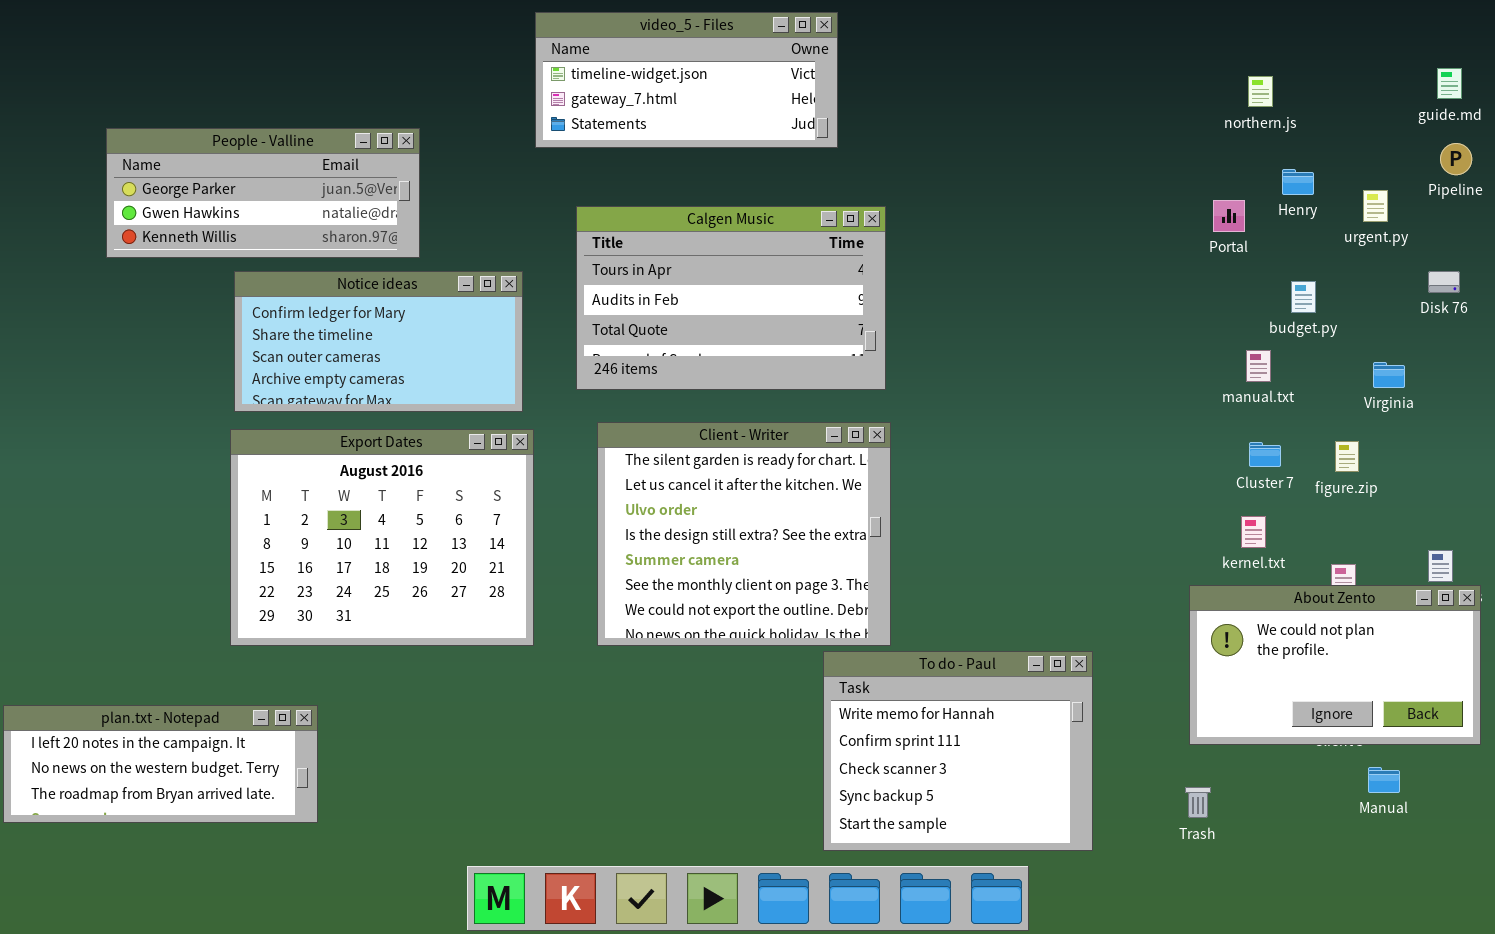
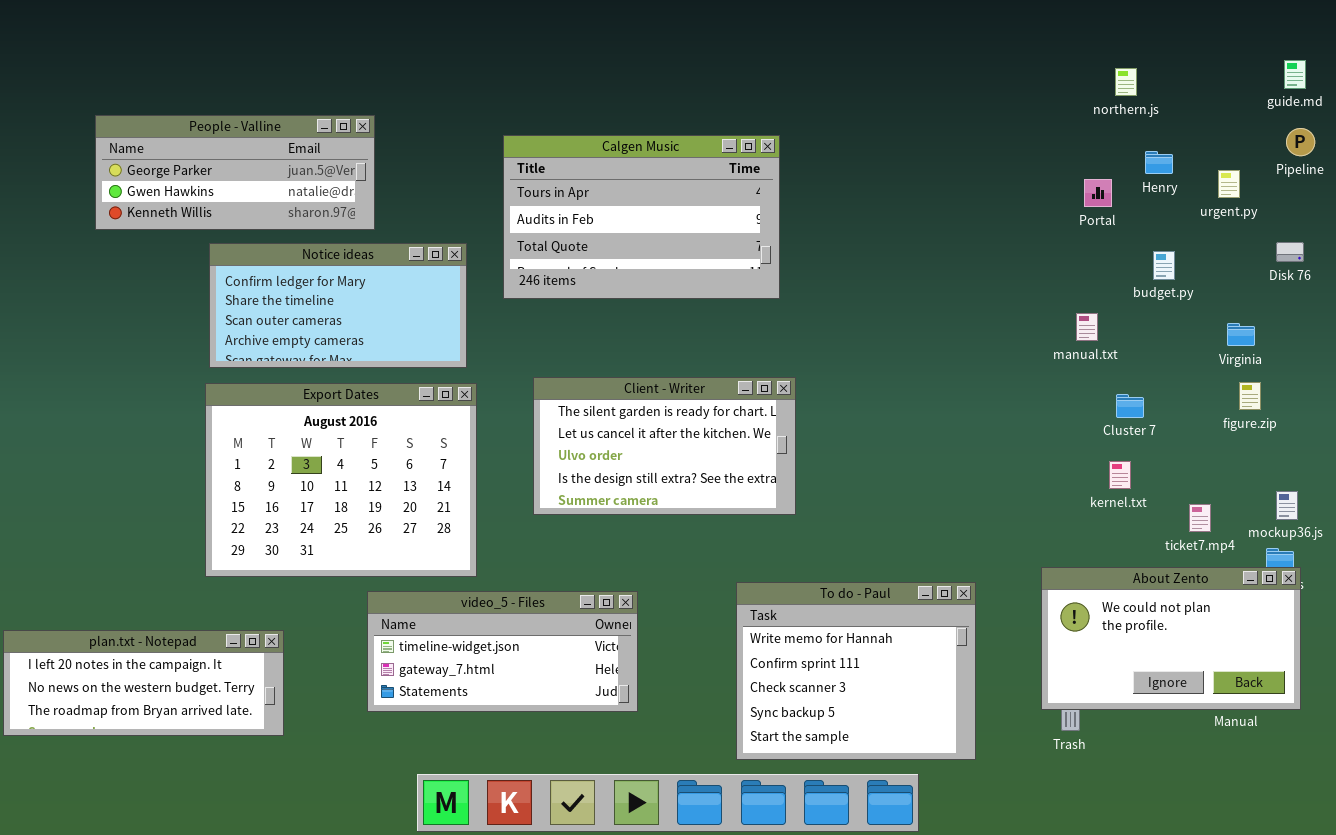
video_5 - Files: [535,12,838,148] -> [367,591,638,712], moved
Calgen Music: [576,206,886,390] -> [503,135,780,299], moved
manual.txt: [1246,350,1271,382] -> [1076,313,1098,341], moved
Client - Writer: [597,422,891,646] -> [533,377,796,515], resized
figure.zip: [1335,441,1359,472] -> [1239,382,1261,410], moved
About Zento: [1189,585,1481,745] -> [1041,567,1301,710], moved

